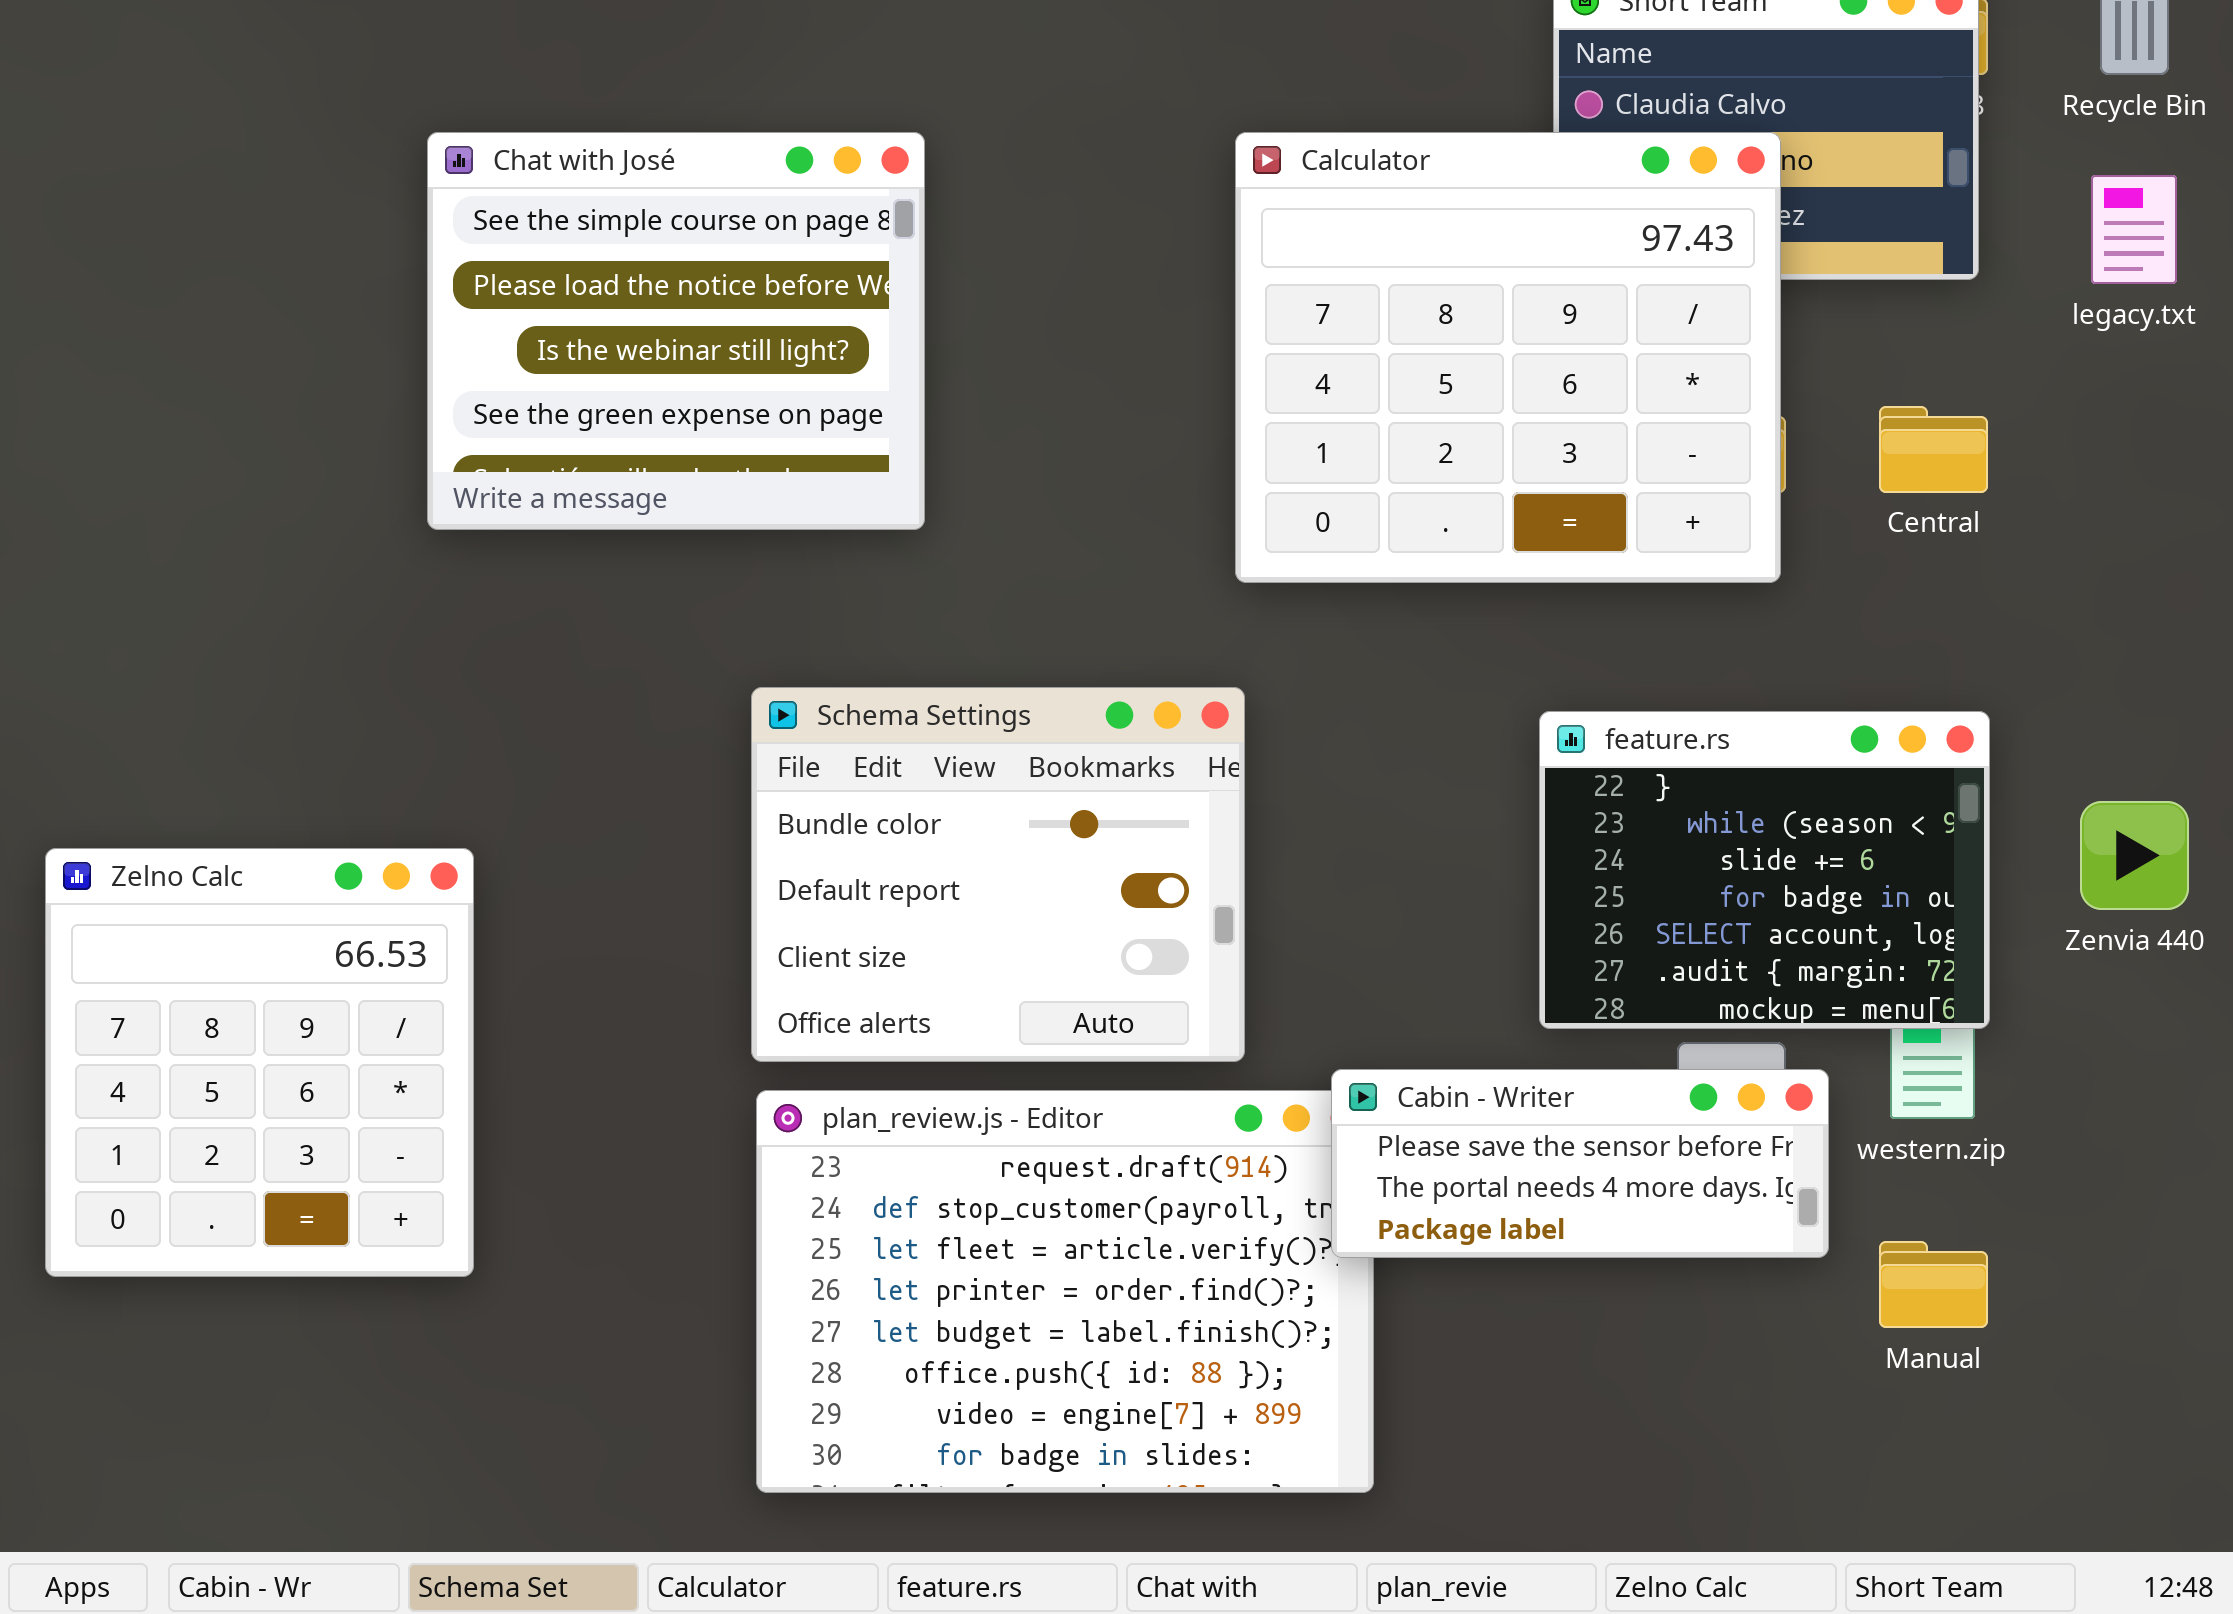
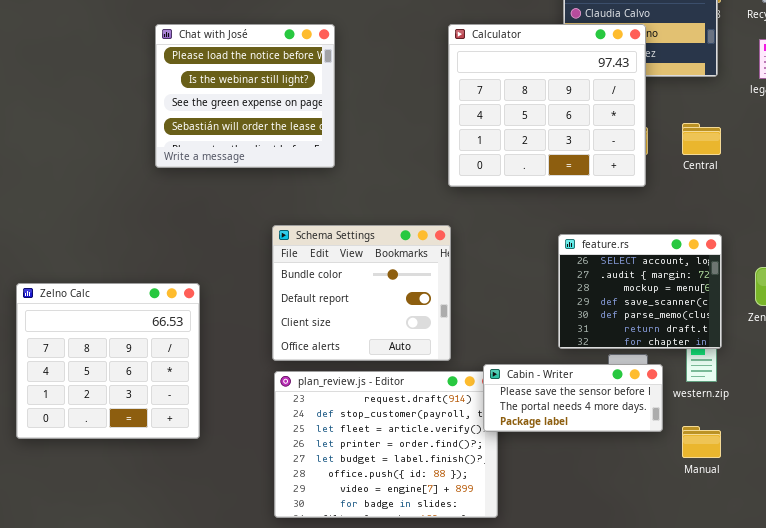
Chat with José: [427,132,925,530] -> [155,24,335,168], scrolled down 1 row
feature.rs: [1539,711,1990,1029] -> [558,234,722,349], scrolled down 4 rows
Zelno Calc: [45,848,474,1277] -> [16,283,200,439], resized

